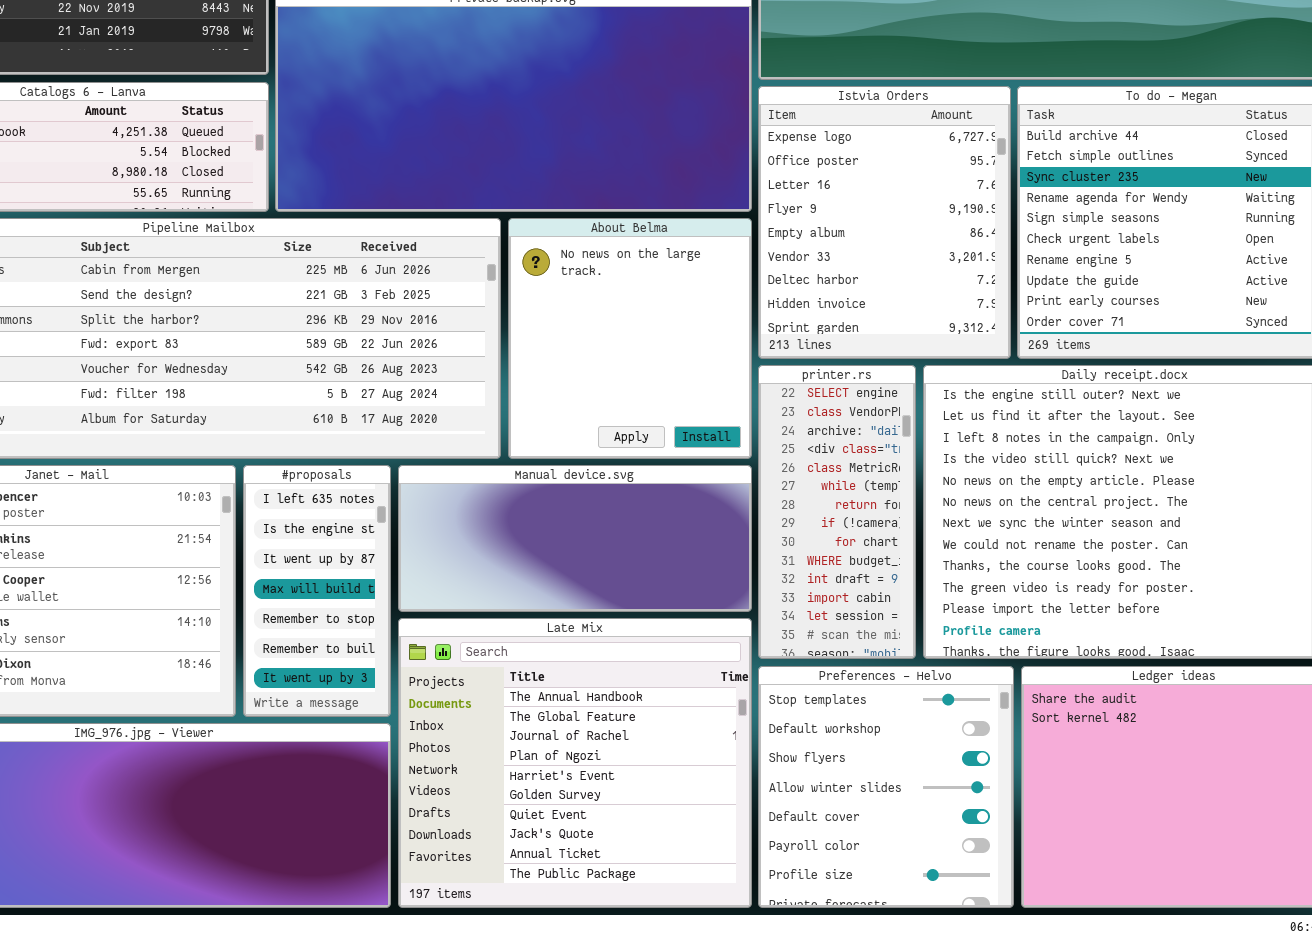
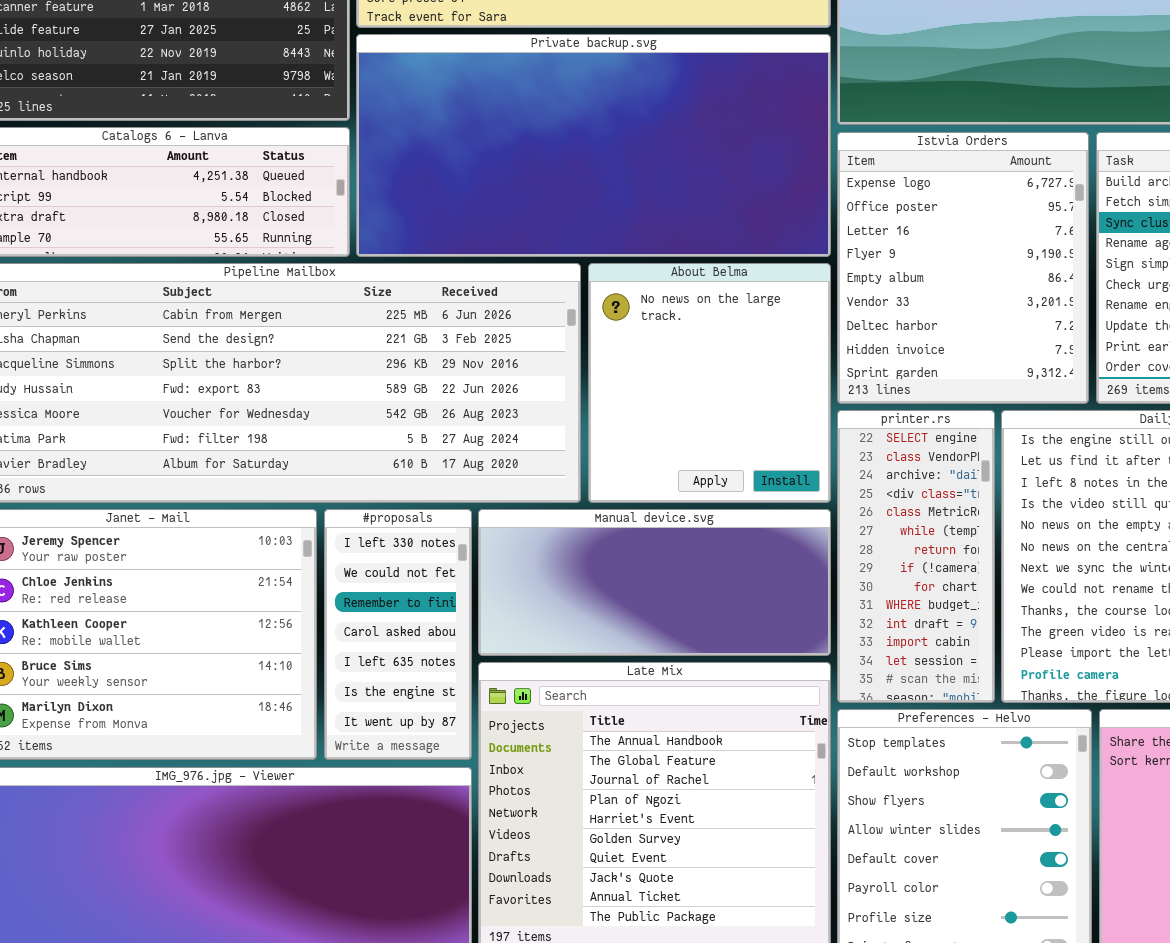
#proposals: [243,465,391,717] -> [324,509,472,760], scrolled up 4 rows

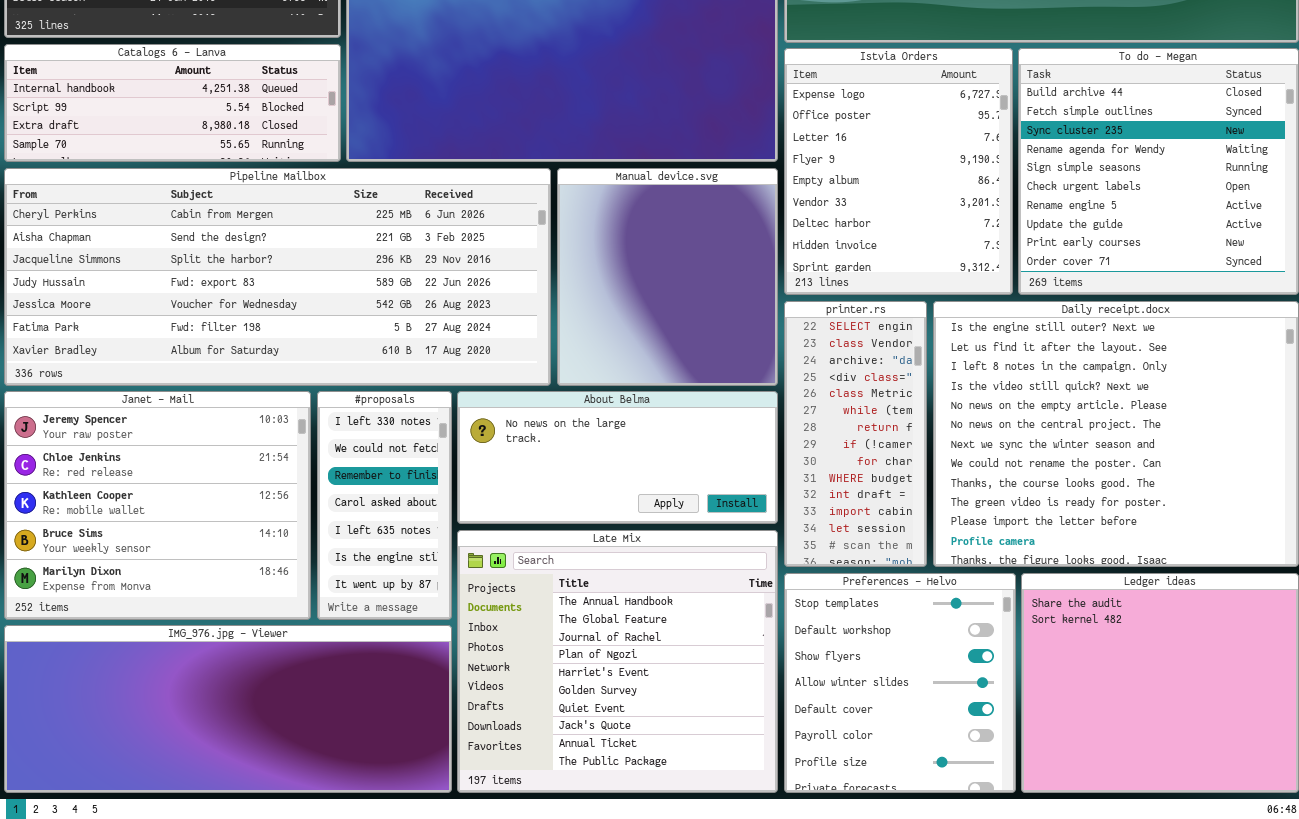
About Belma: [588,263,831,503] -> [457,391,778,524], moved, resized
Manual device.svg: [478,509,831,656] -> [557,168,778,386], moved, resized

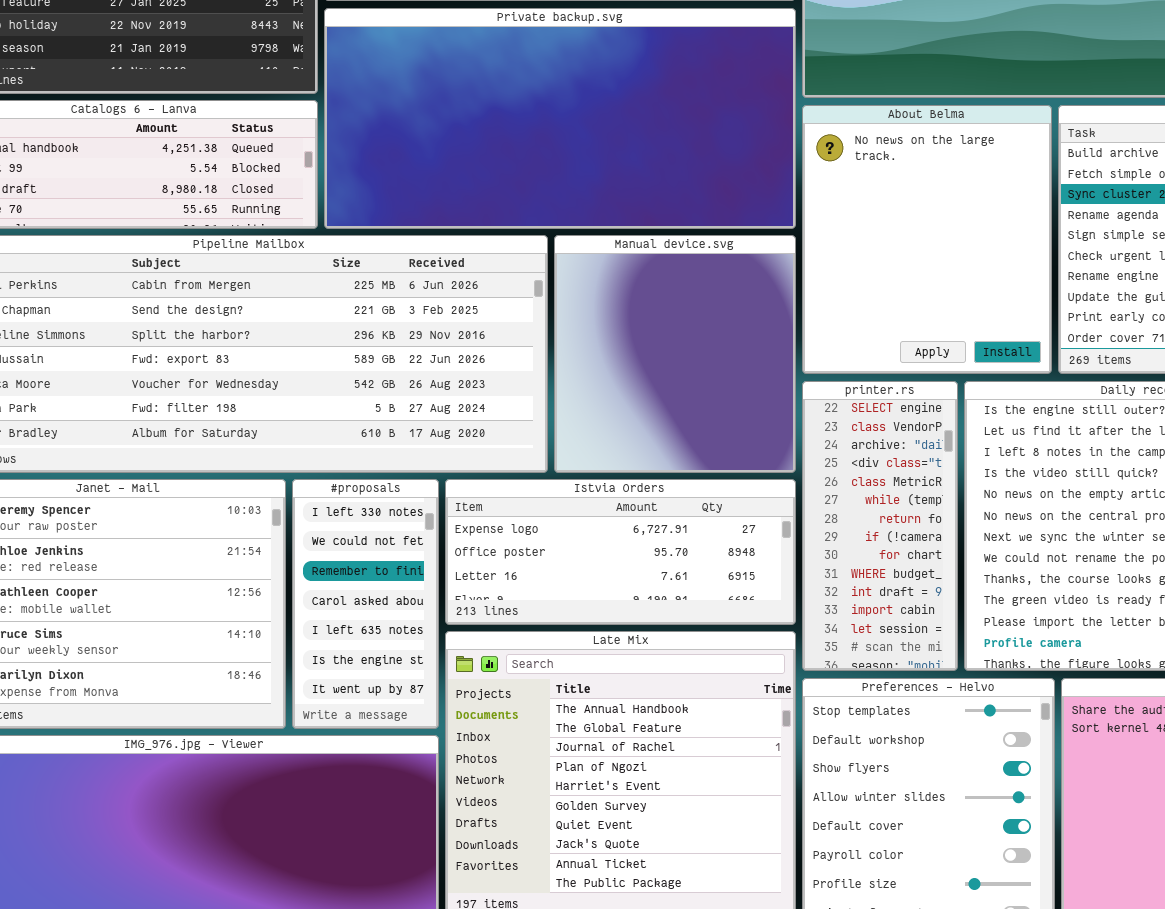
Istvia Orders: [784,48,1013,295] -> [445,479,796,625], moved, resized
About Belma: [457,391,778,524] -> [802,105,1052,374], moved, resized

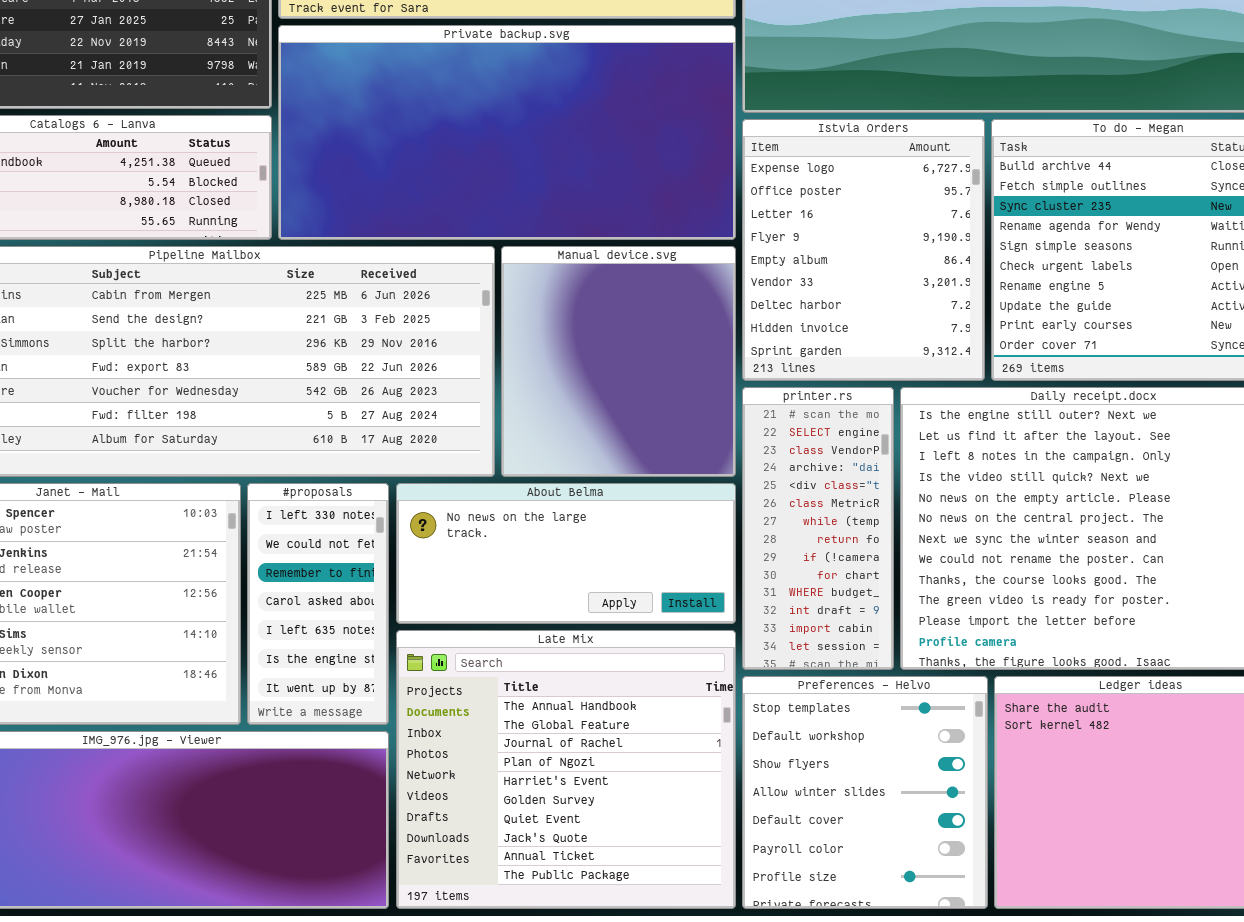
About Belma: [802,105,1052,374] -> [396,483,736,624], moved, resized
printer.rs: [802,381,958,671] -> [742,387,894,670], scrolled up 1 row
Istvia Orders: [445,479,796,625] -> [742,119,985,381], moved, resized

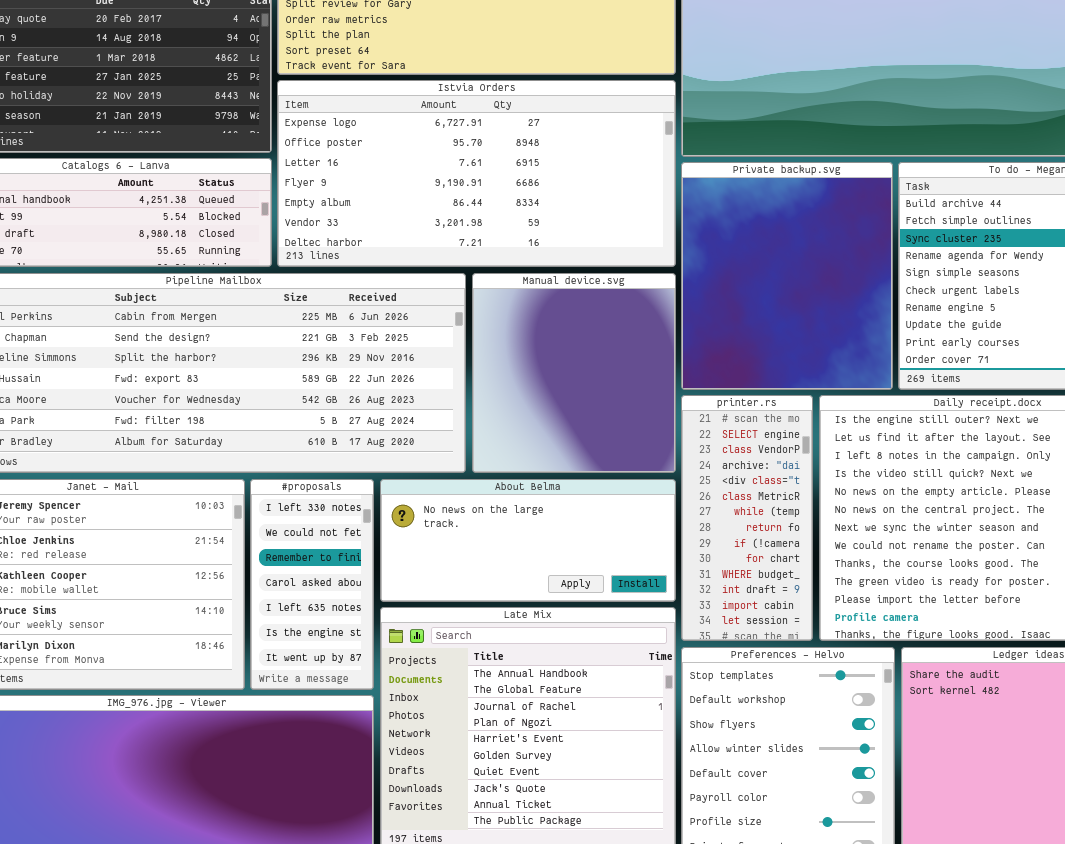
Private backup.svg: [278,25,736,240] -> [681,162,893,390], moved, resized
Istvia Orders: [742,119,985,381] -> [277,80,676,267], moved, resized

